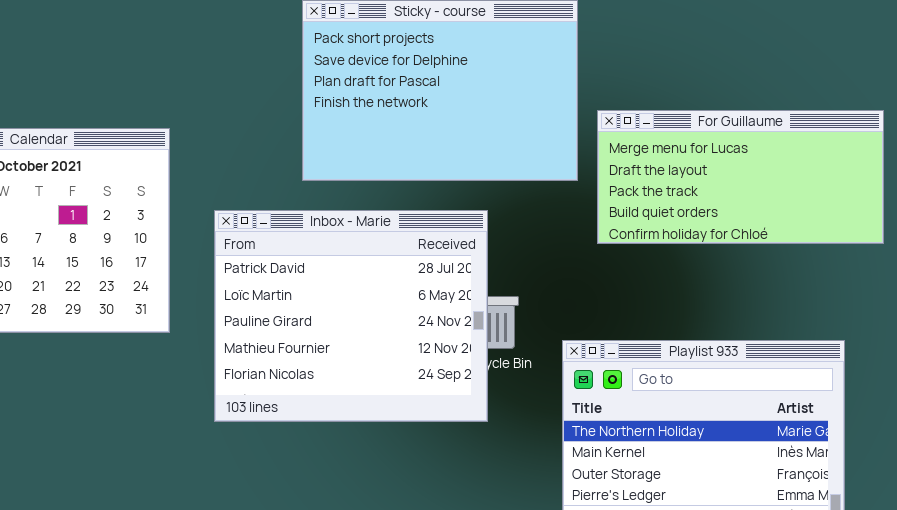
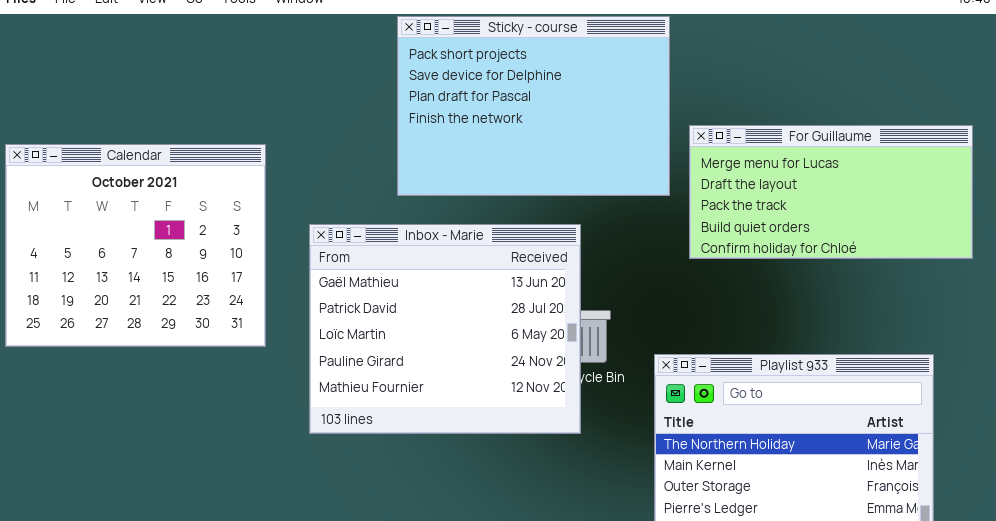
Inbox - Marie: [214,210,488,422] -> [309,224,581,434], scrolled up 1 row

